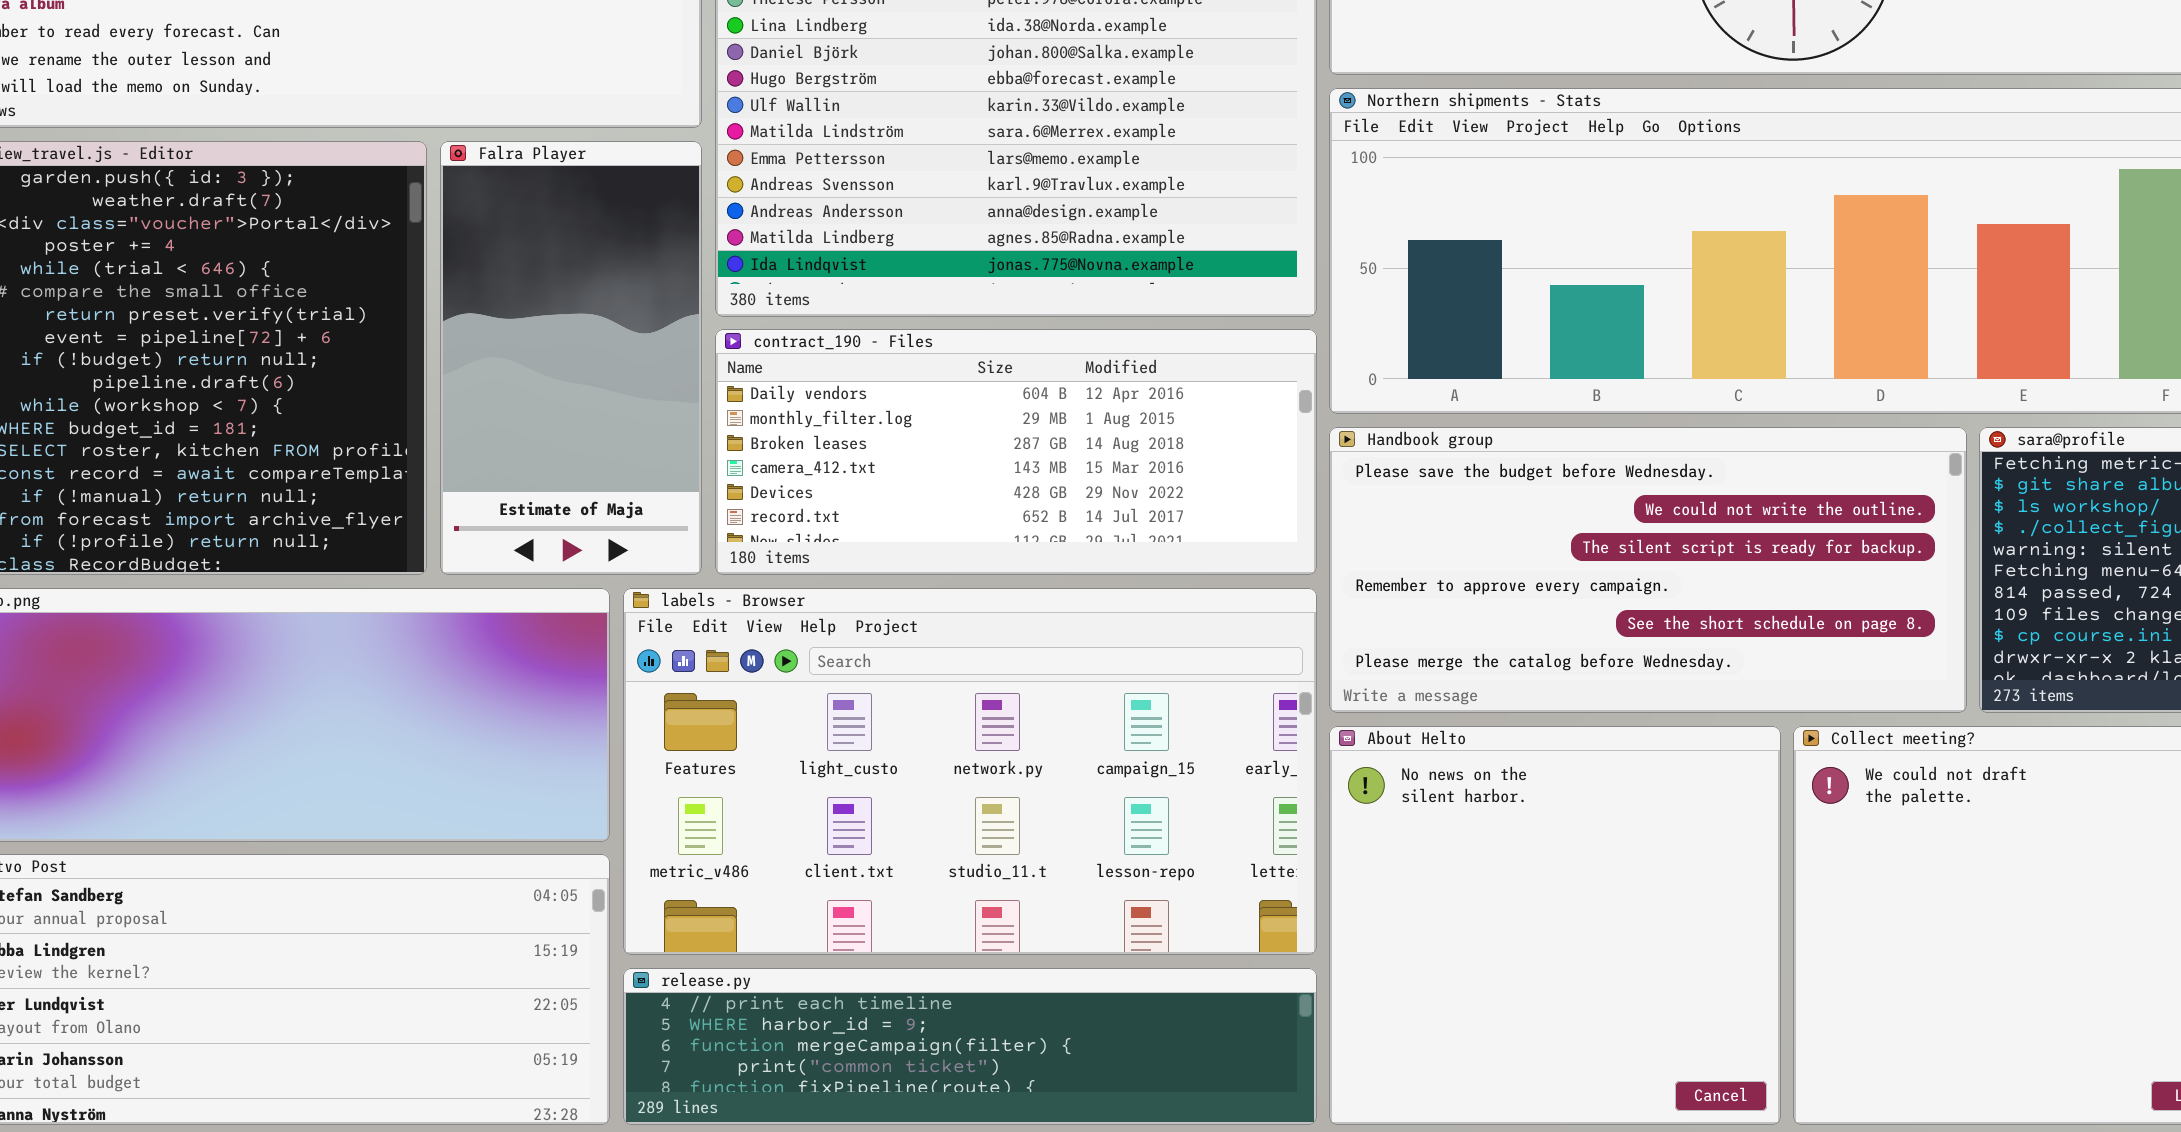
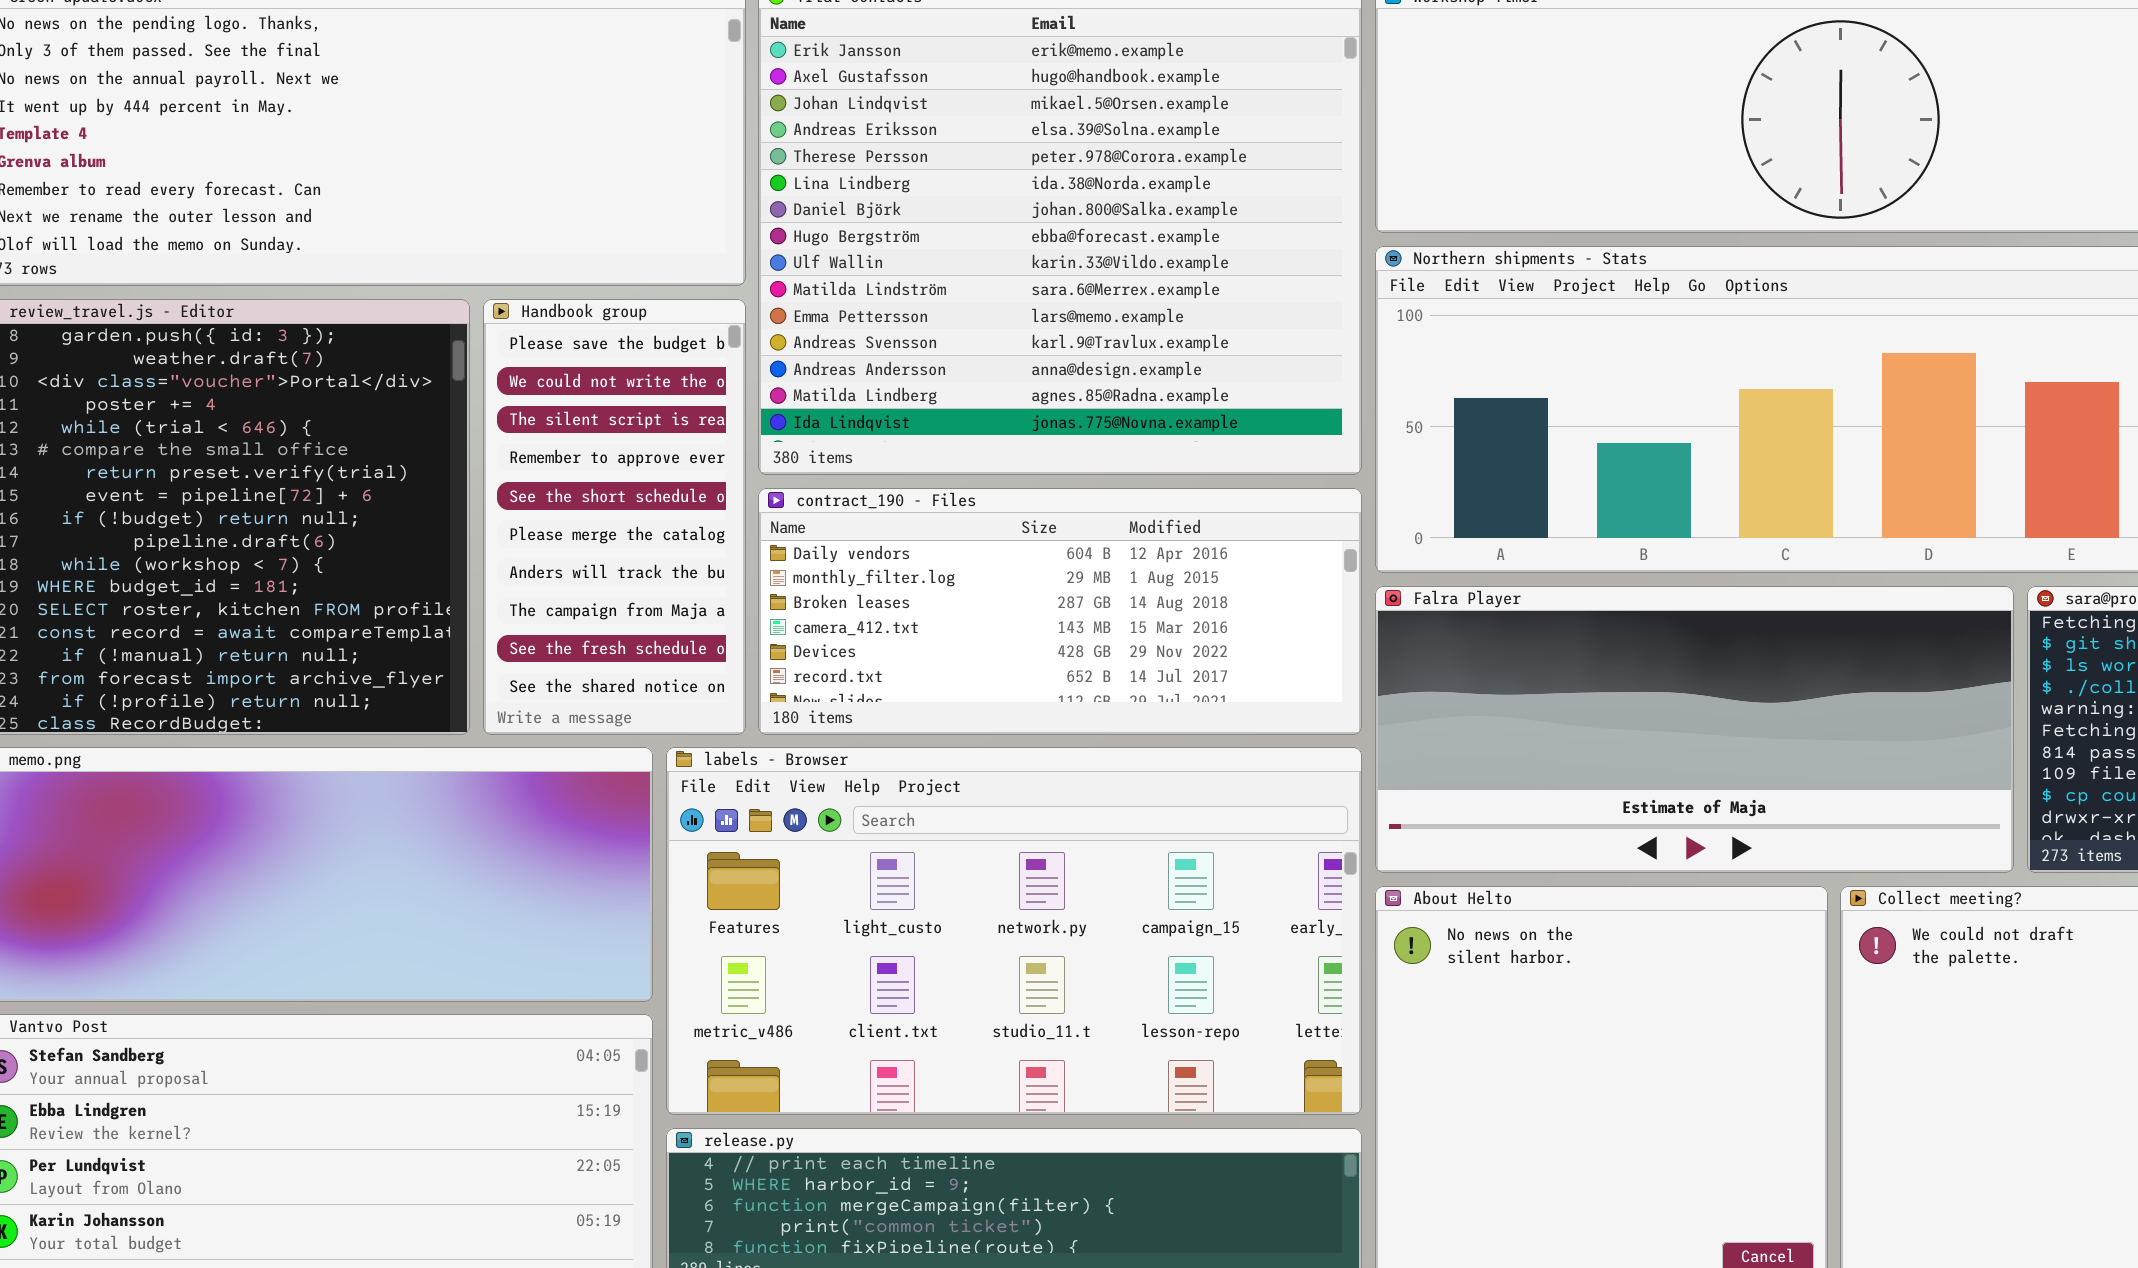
Falra Player: [440,141,702,575] -> [1375,586,2014,873], moved, resized
Handbook group: [1329,427,1967,713] -> [483,299,746,735], moved, resized

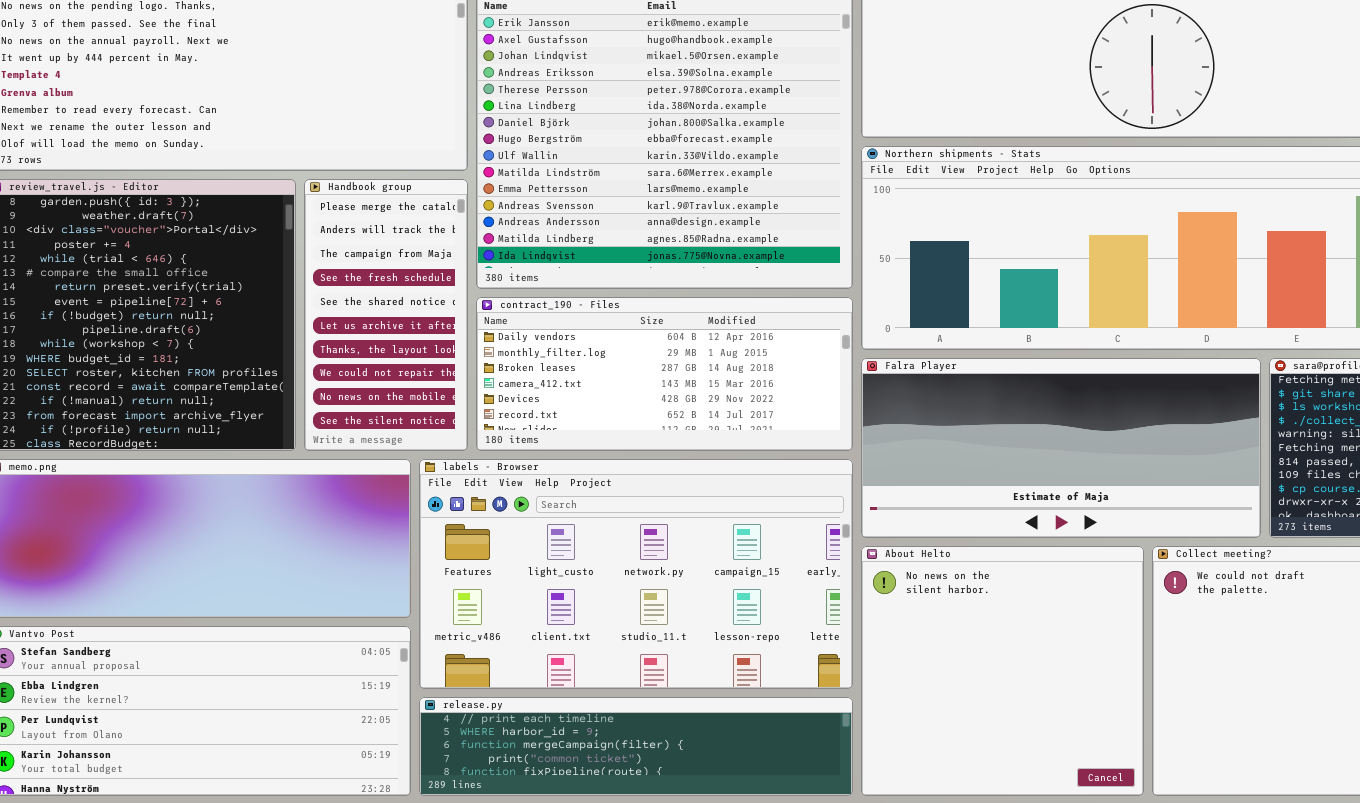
Handbook group: [483,299,746,735] -> [304,179,468,451], scrolled down 5 rows

